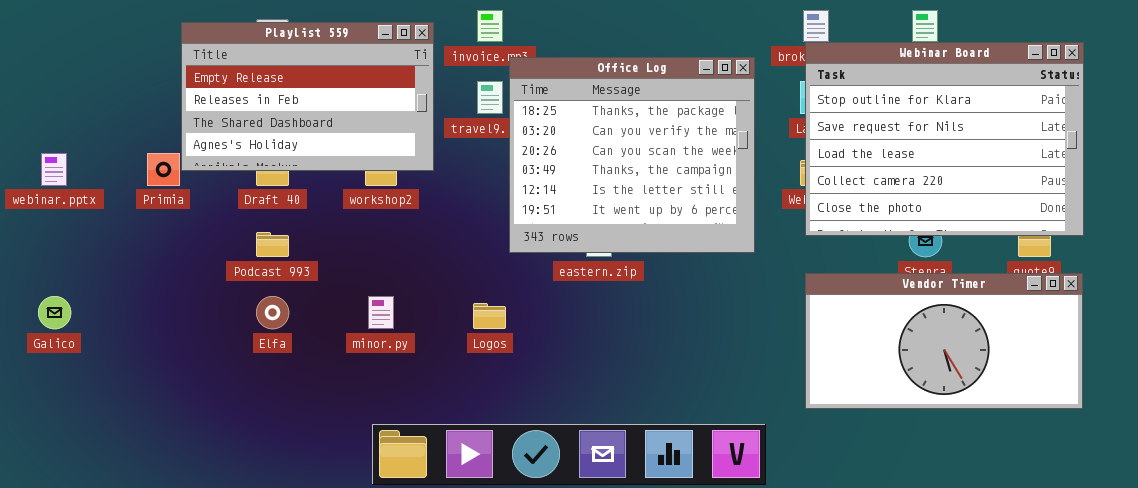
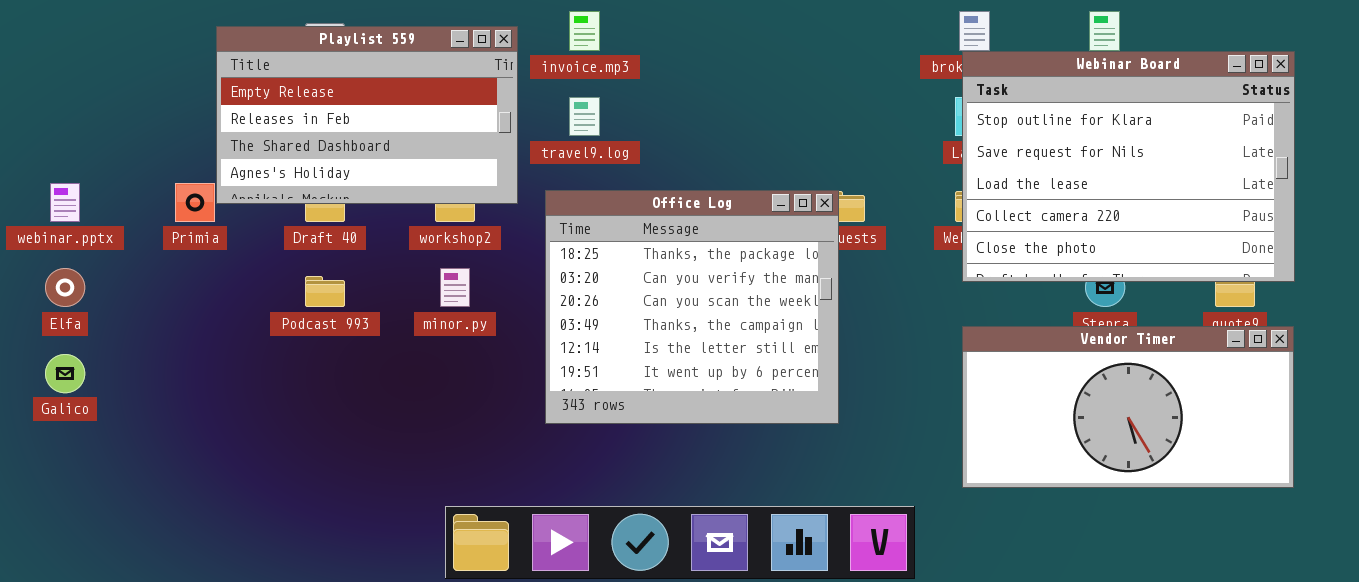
Office Log: [509,57,755,253] -> [545,190,839,424], moved
Elfa: [256,296,289,329] -> [45,268,85,307], moved
minor.py: [368,296,394,329] -> [440,268,470,307], moved

